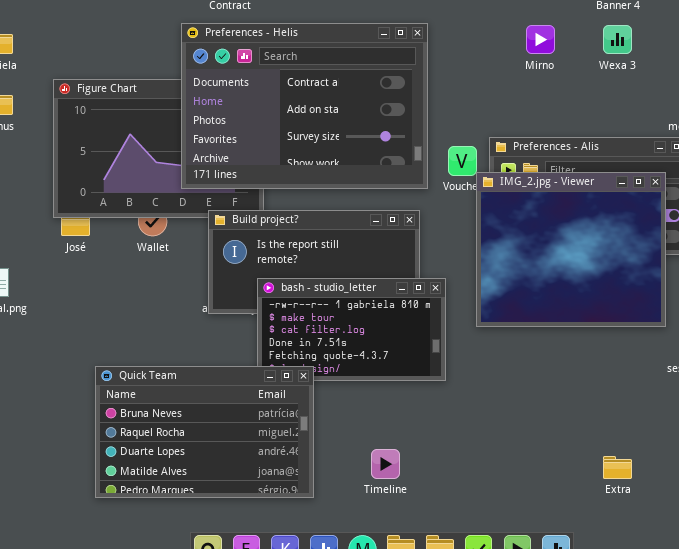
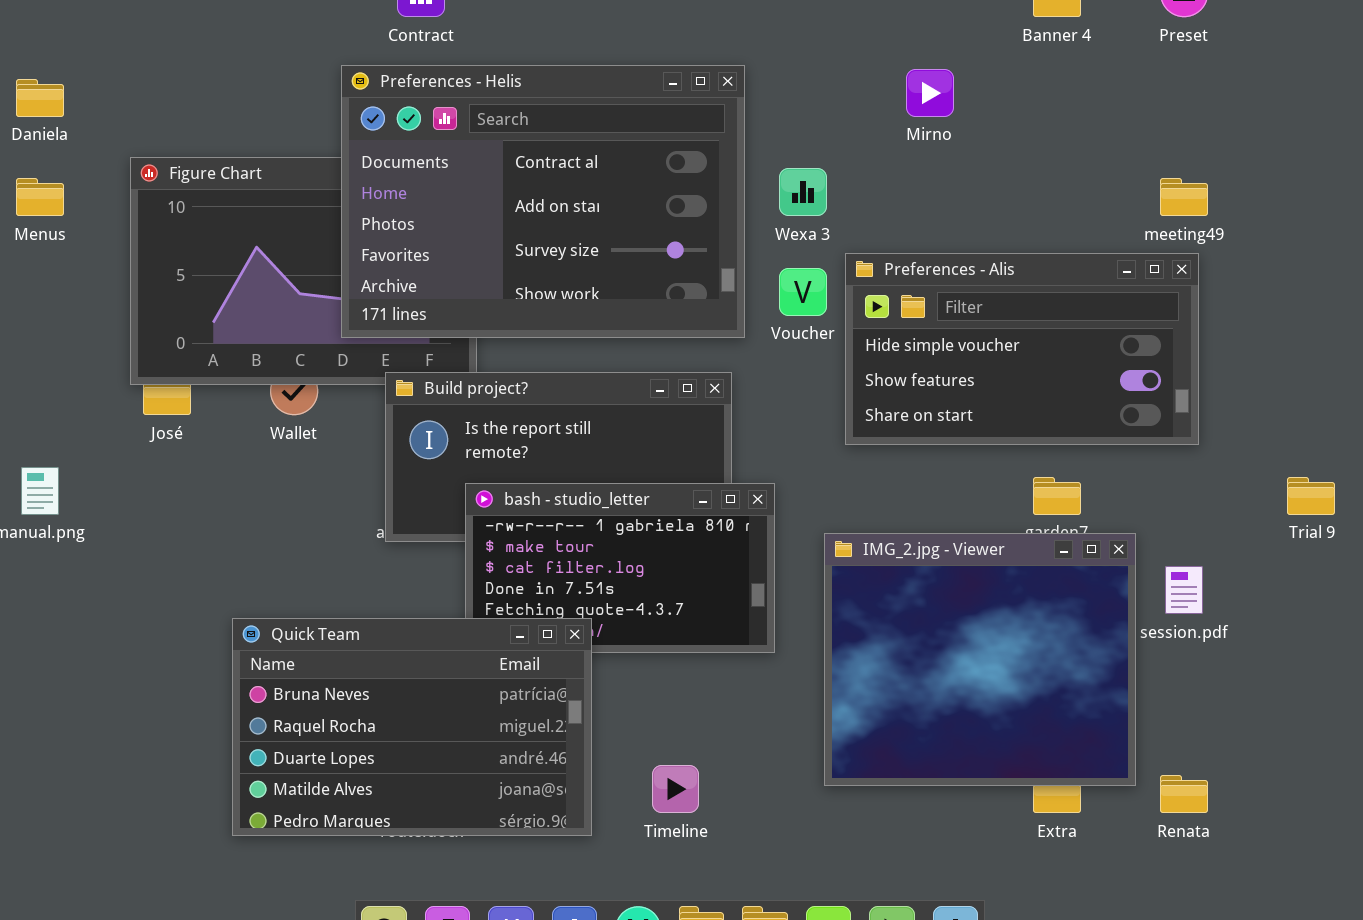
Wexa 3: [603,25,632,54] -> [779,168,827,216], moved
IMG_2.jpg - Viewer: [476,172,666,327] -> [824,533,1136,786], moved
Quick Team: [95,366,314,498] -> [232,618,592,836], moved

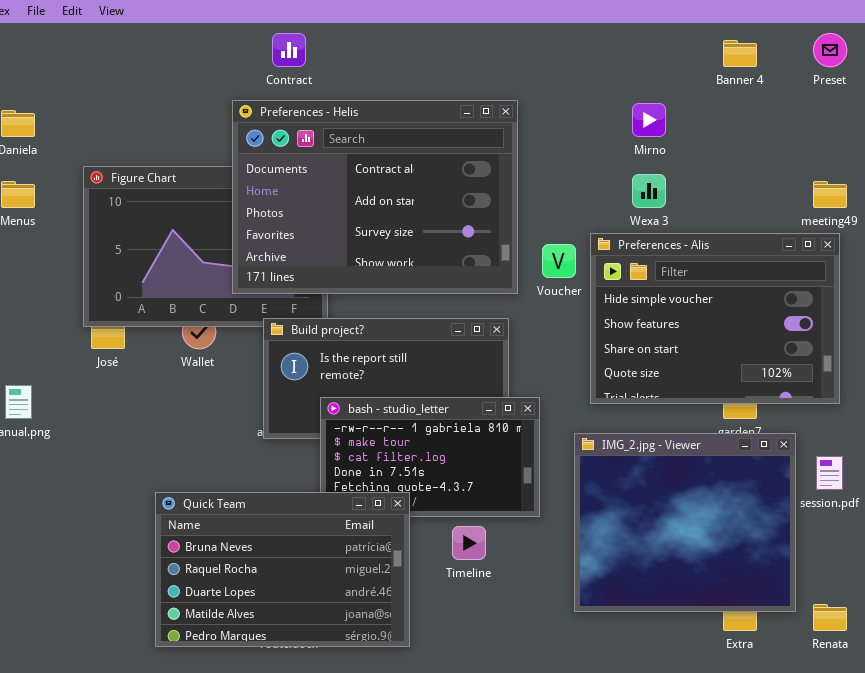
Wexa 3: [779,168,827,216] -> [632,174,666,208], moved
Preferences - Alis: [845,253,1199,445] -> [590,233,840,404], resized
Timeline: [652,765,699,813] -> [452,526,486,560], moved

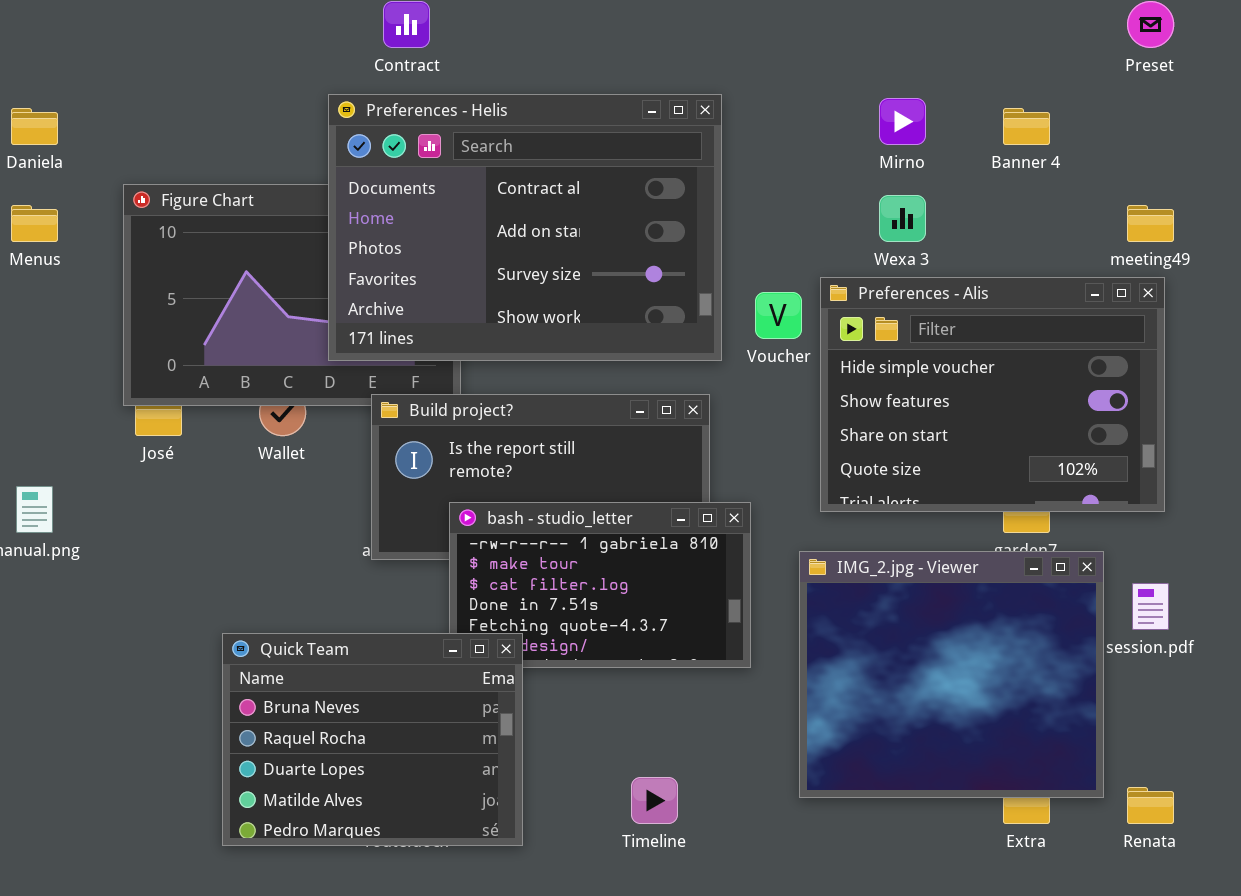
Banner 4: [723,40,757,67] -> [1003,108,1050,145], moved
Quick Team: [155,492,410,647] -> [222,633,523,846], resized
Timeline: [452,526,486,560] -> [631,777,678,824], moved

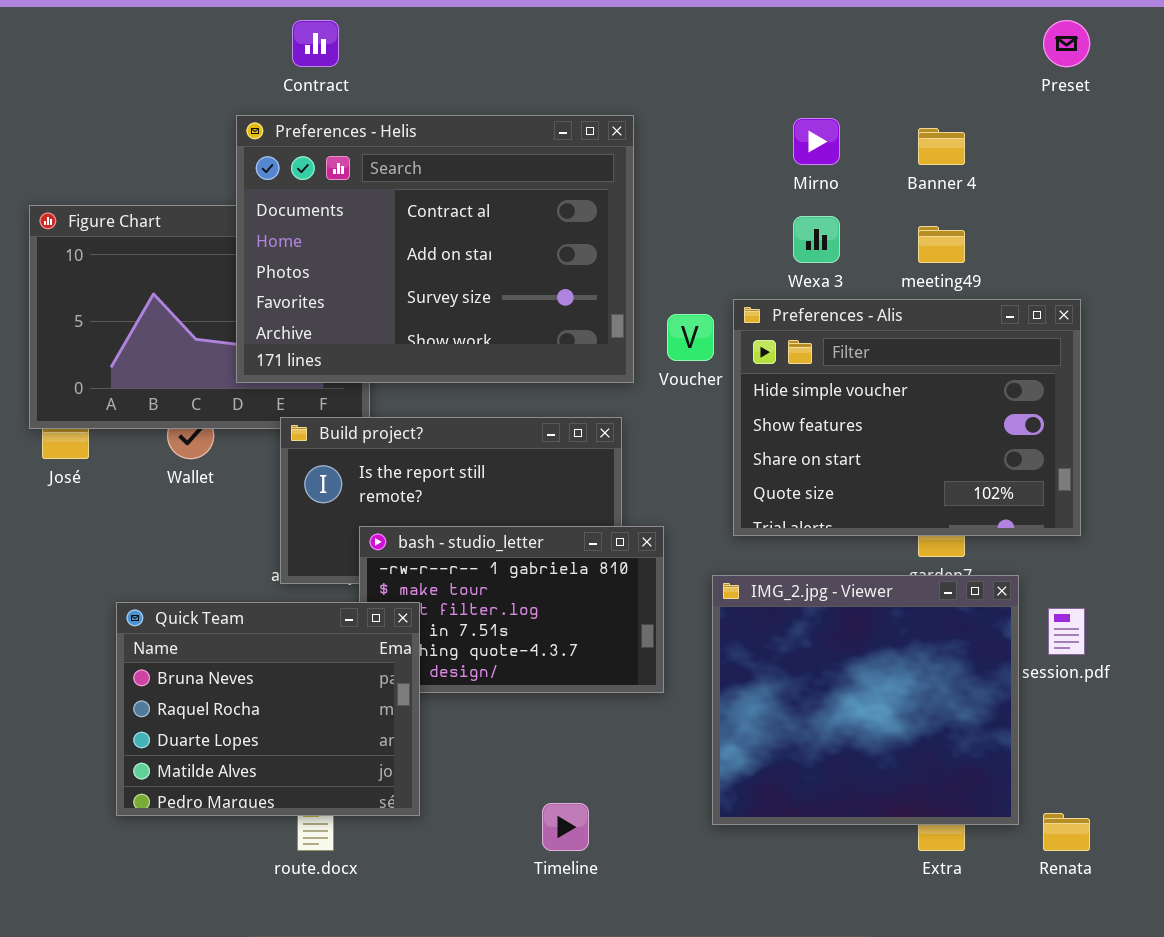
meeting49: [1127,205,1174,242] -> [918,226,965,263], moved
Quick Team: [222,633,523,846] -> [116,602,420,816], moved

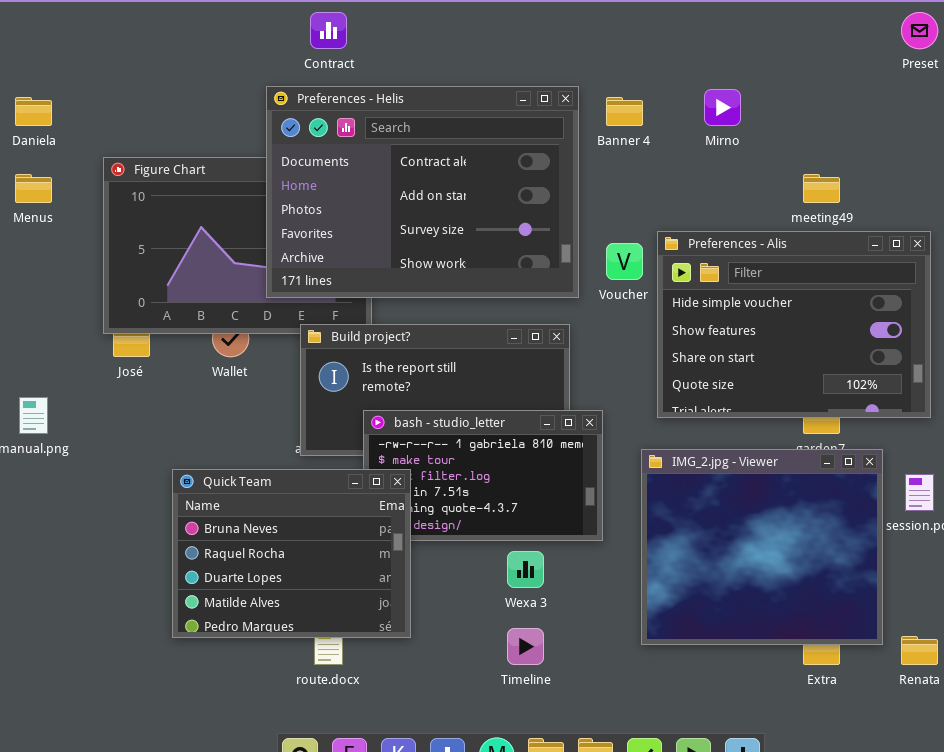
Banner 4: [918,128,965,165] -> [606,97,643,126], moved
Wexa 3: [793,216,840,263] -> [507,551,544,588], moved

